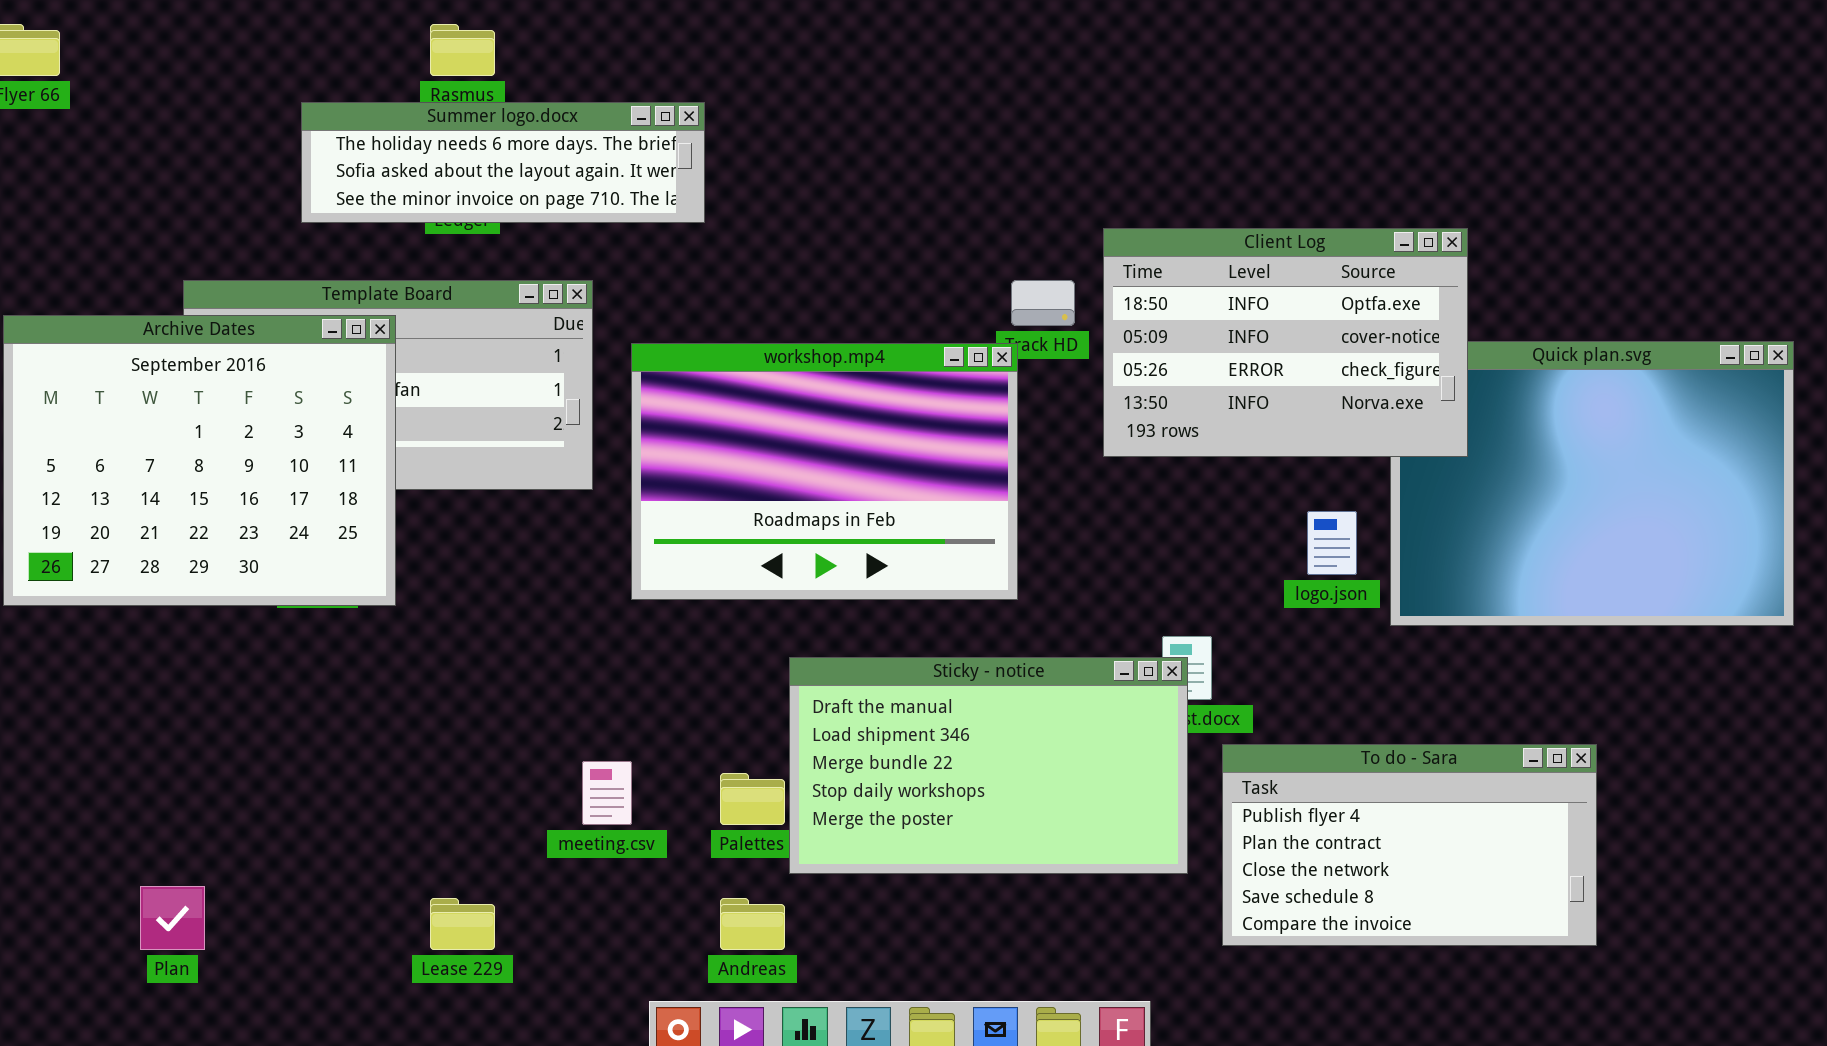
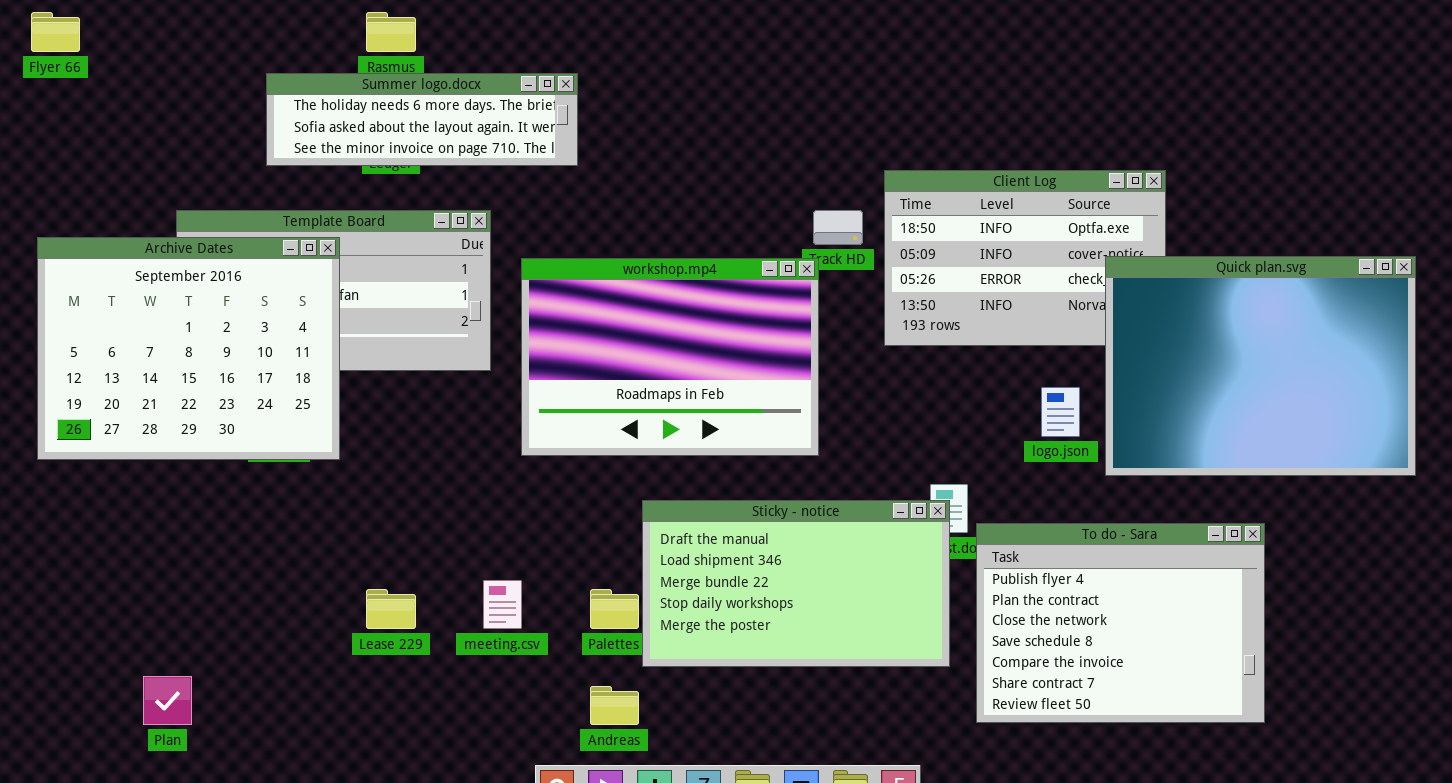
Quick plan.svg: [1390,341,1794,626] -> [1105,256,1416,476], raised
To do - Sara: [1222,744,1597,946] -> [976,523,1265,723], resized
Lease 229: [430,898,495,950] -> [366,589,416,629], moved

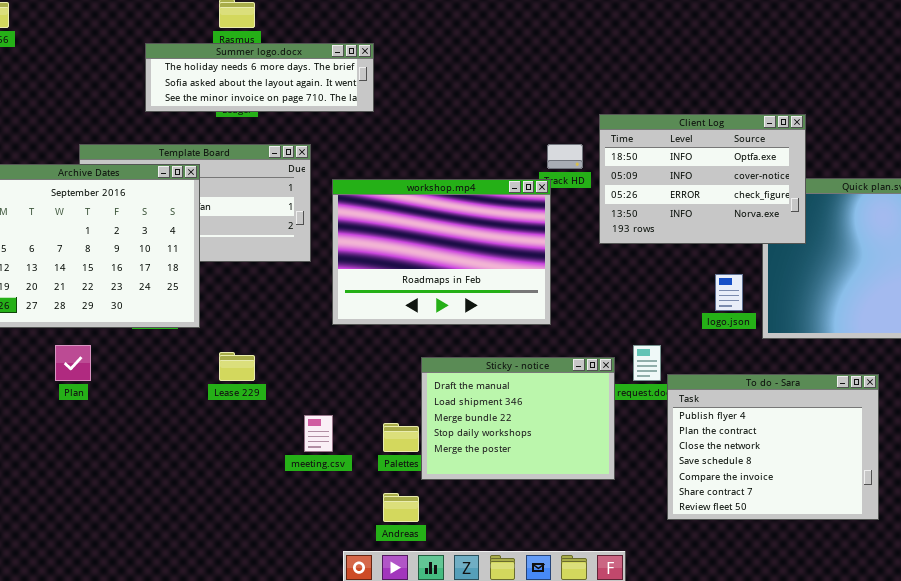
Client Log: [884,170,1166,346] -> [599,114,806,244], raised
Sticky - notice: [642,500,950,667] -> [421,357,615,480], resized
Lease 229: [366,589,416,629] -> [219,352,255,381], moved
Plan: [143,676,192,725] -> [55,345,91,381], moved

